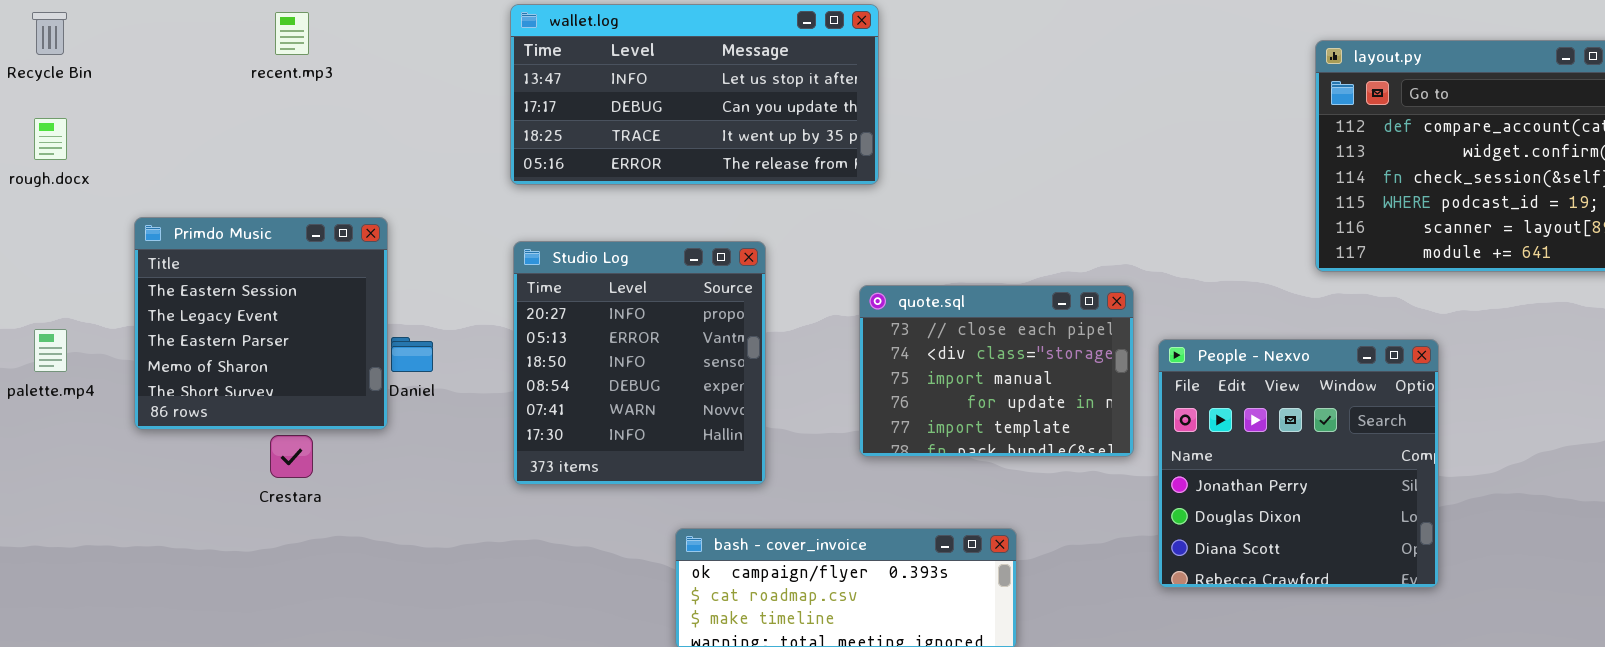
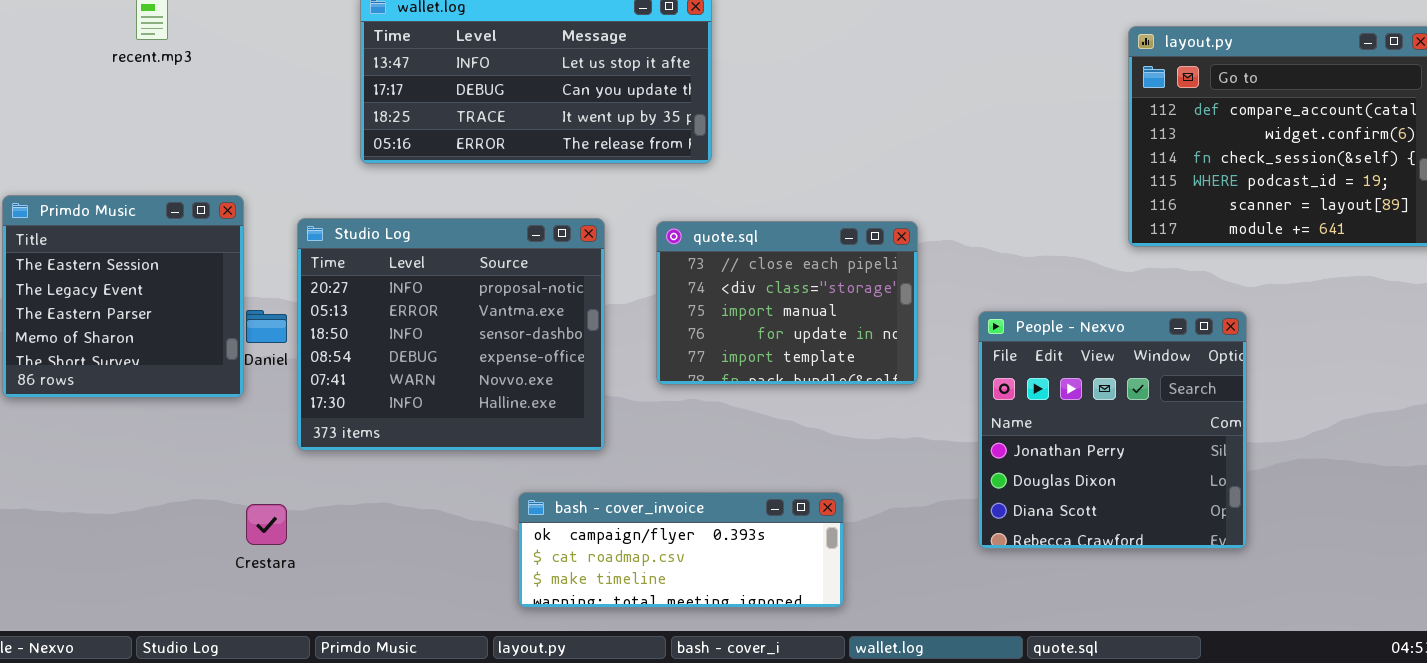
Studio Log: [513,241,766,485] -> [297,218,605,451], resized
quote.sql: [859,285,1134,457] -> [656,221,918,385], moved
Crestara: [270,435,313,478] -> [246,504,287,545], moved

